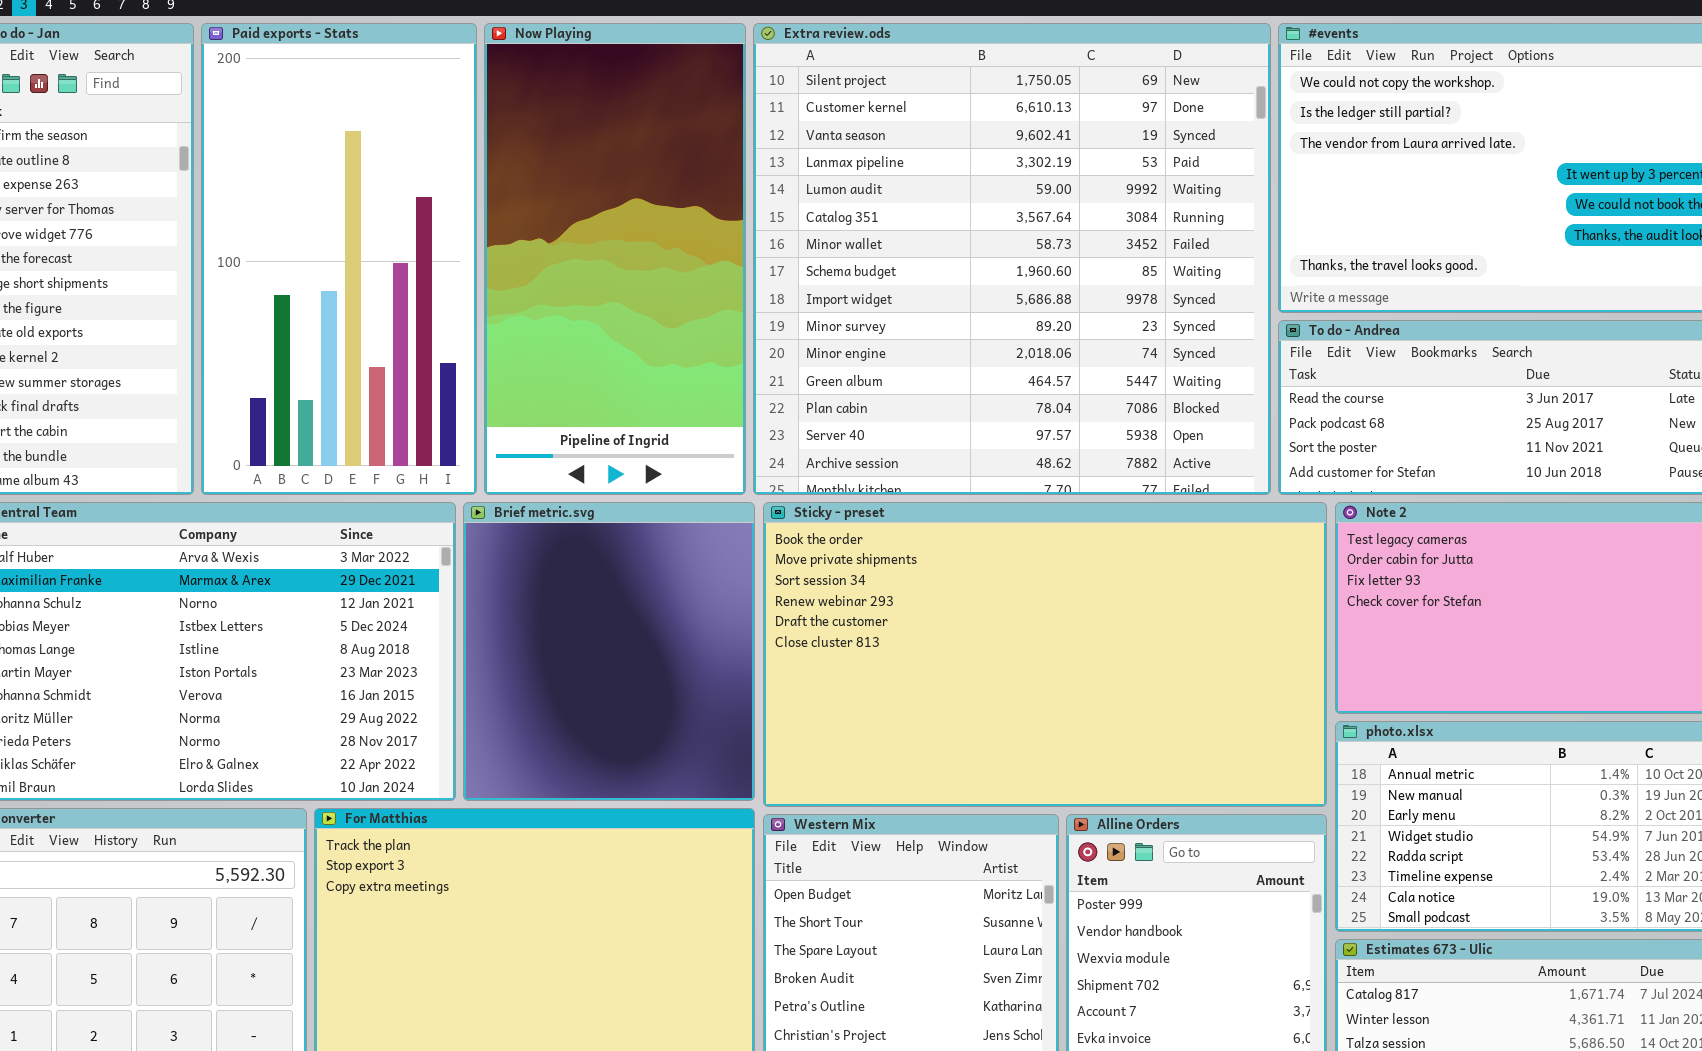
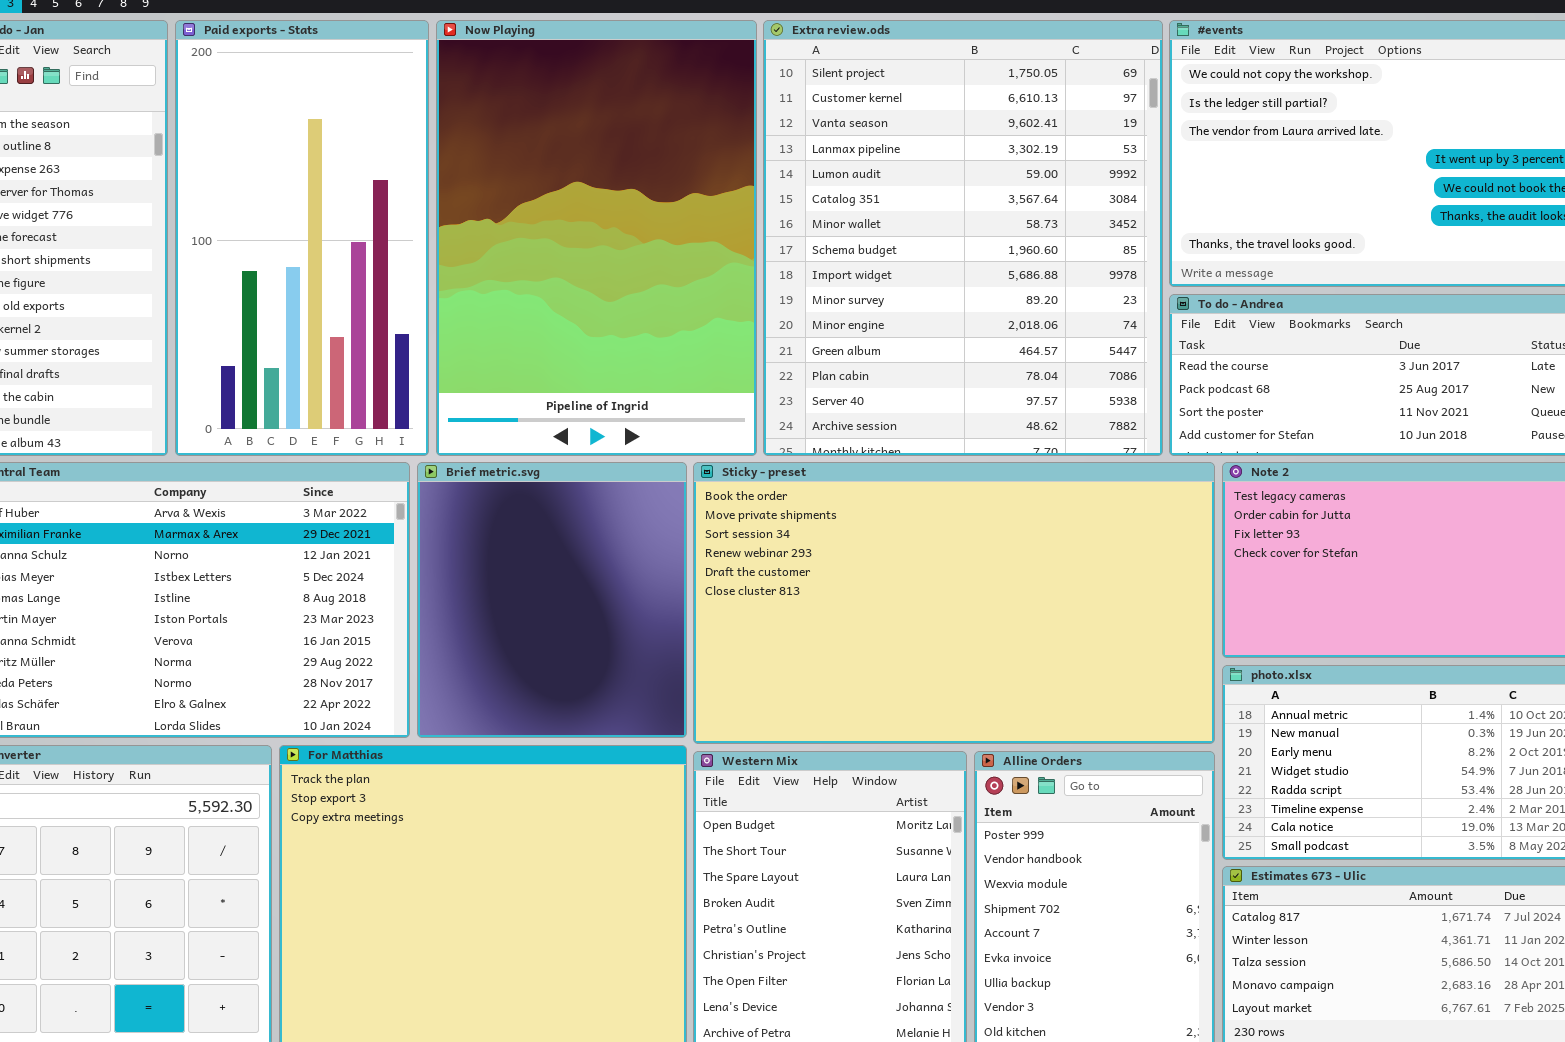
Now Playing: [484,23,746,495] -> [436,20,757,456], resized
Extra review.ods: [753,23,1271,495] -> [763,20,1163,456], resized

